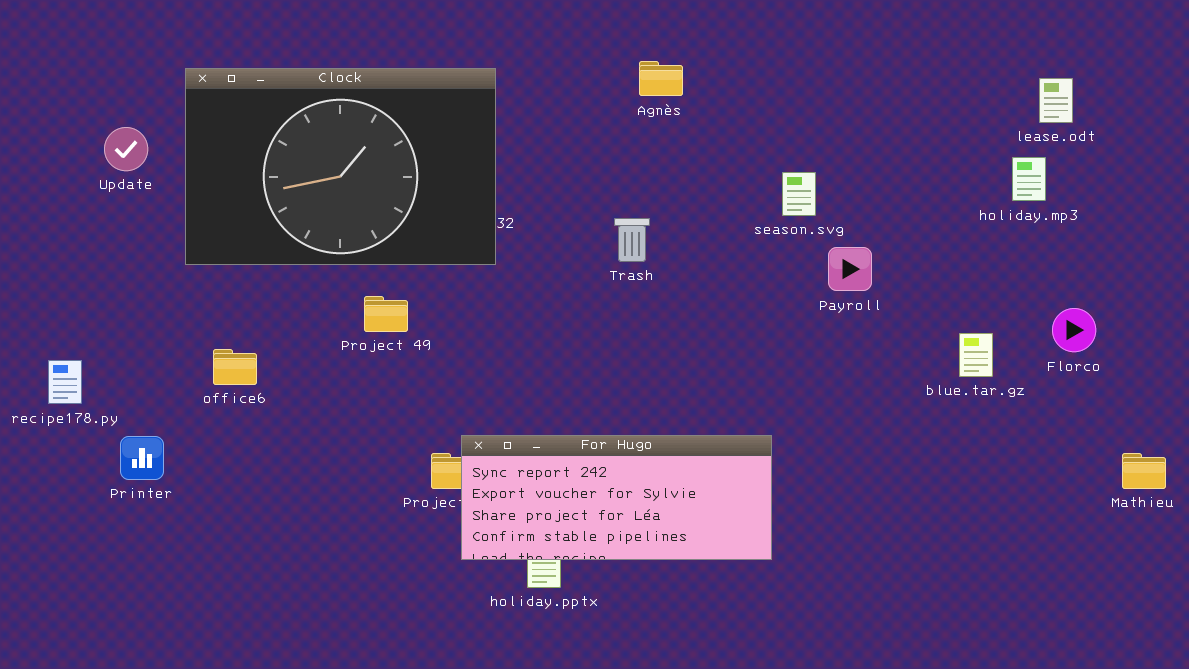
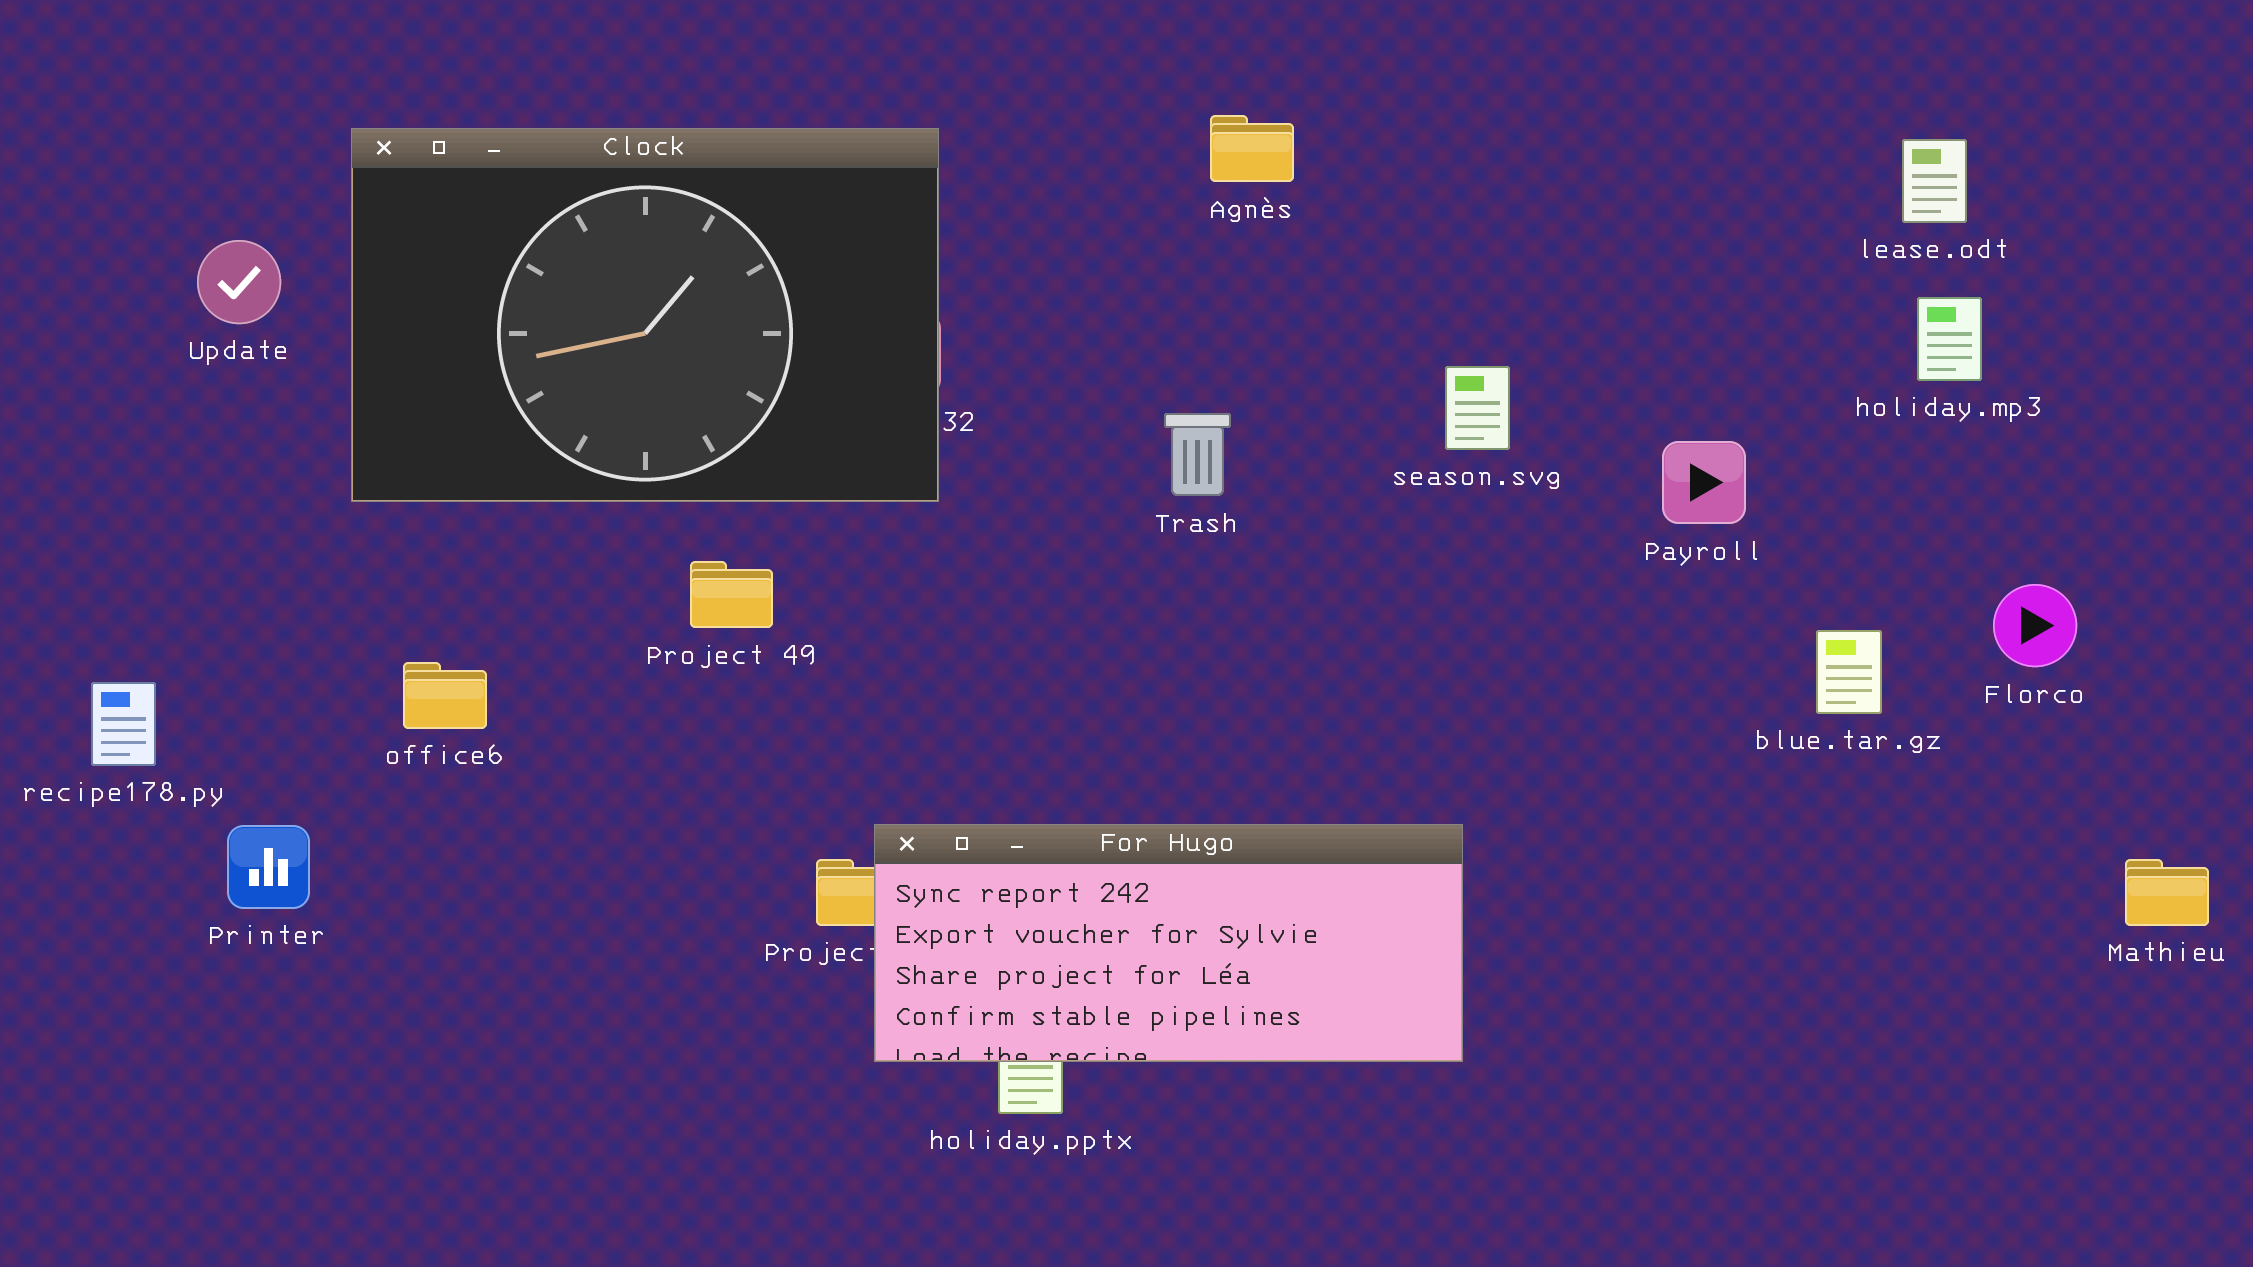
lease.odt: [1039,78,1073,123] -> [1902,139,1967,223], moved
season.svg: [782,172,816,216] -> [1445,366,1510,450], moved
Payroll: [828,247,872,291] -> [1662,441,1746,524], moved

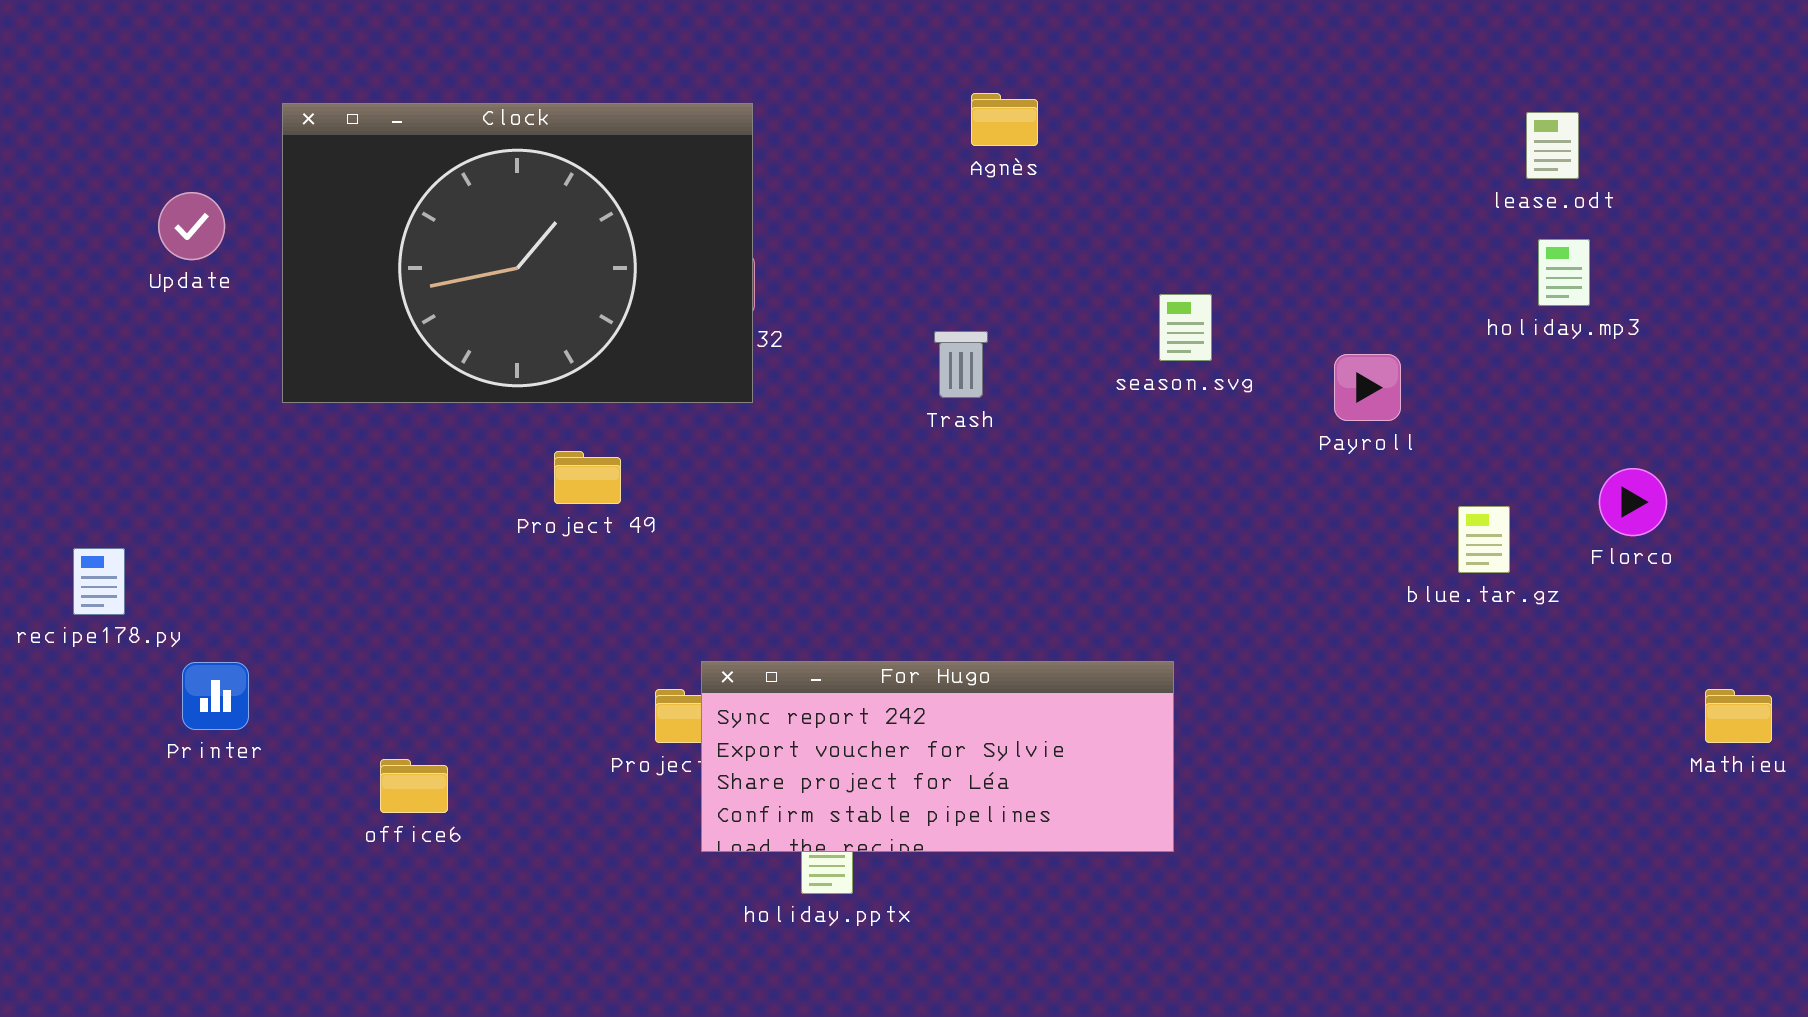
office6: [403,662,487,729] -> [380,759,448,813], moved

